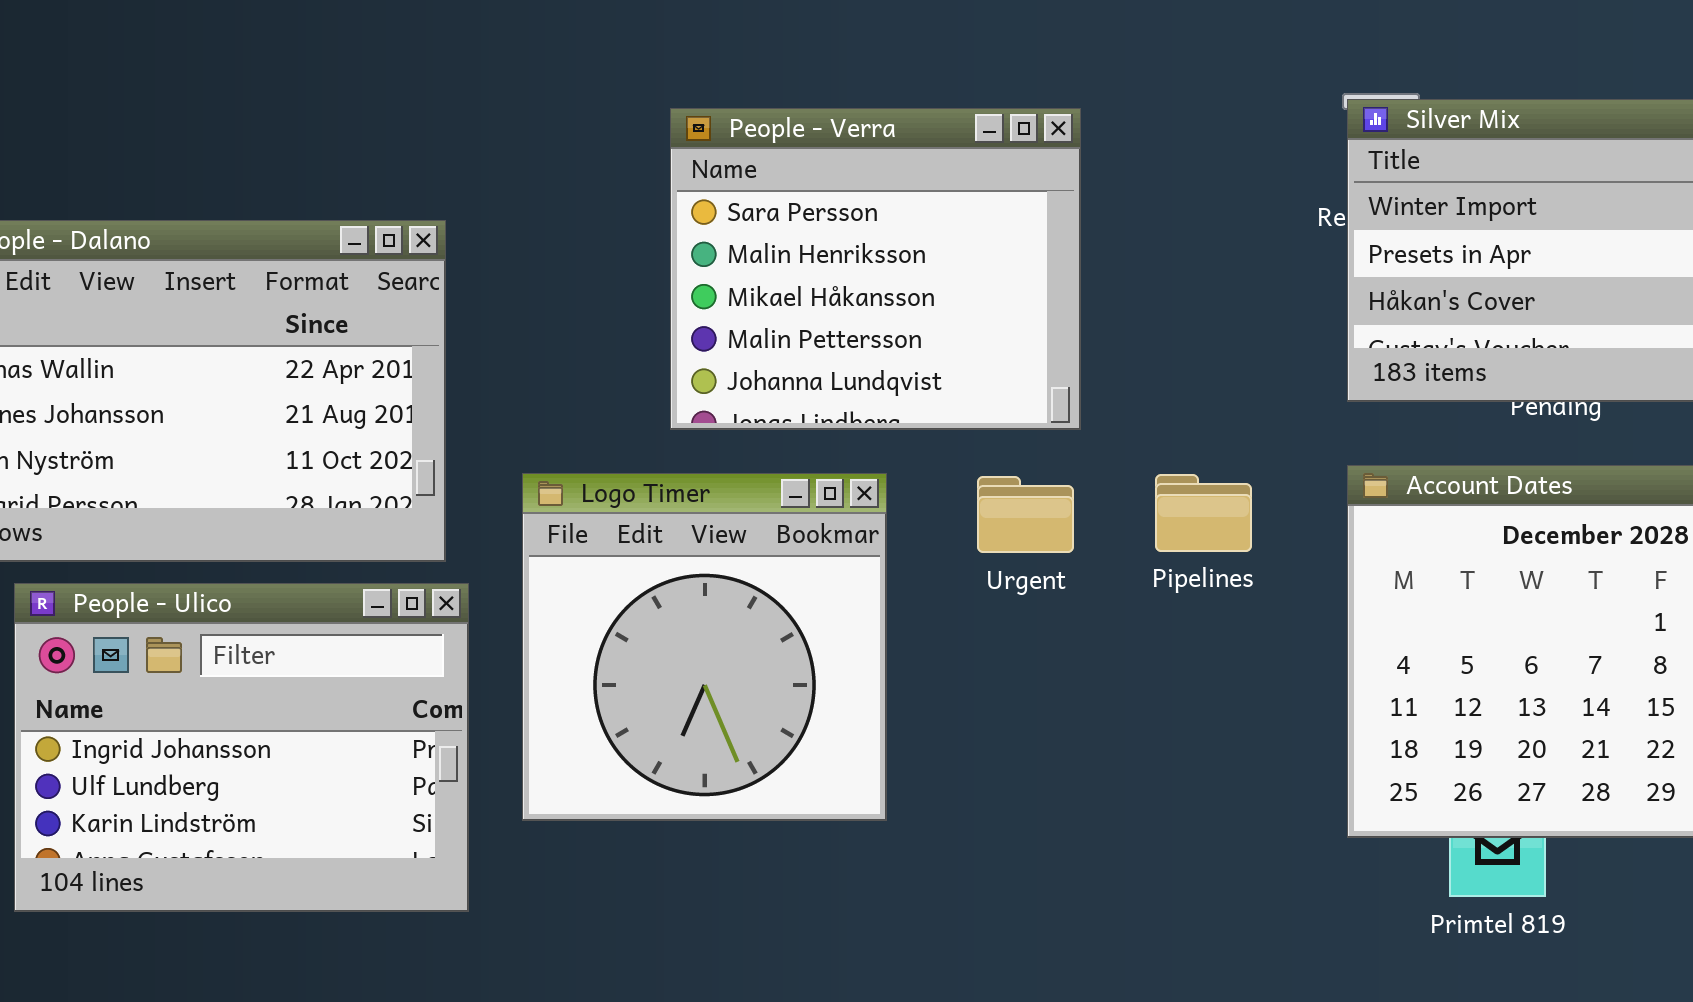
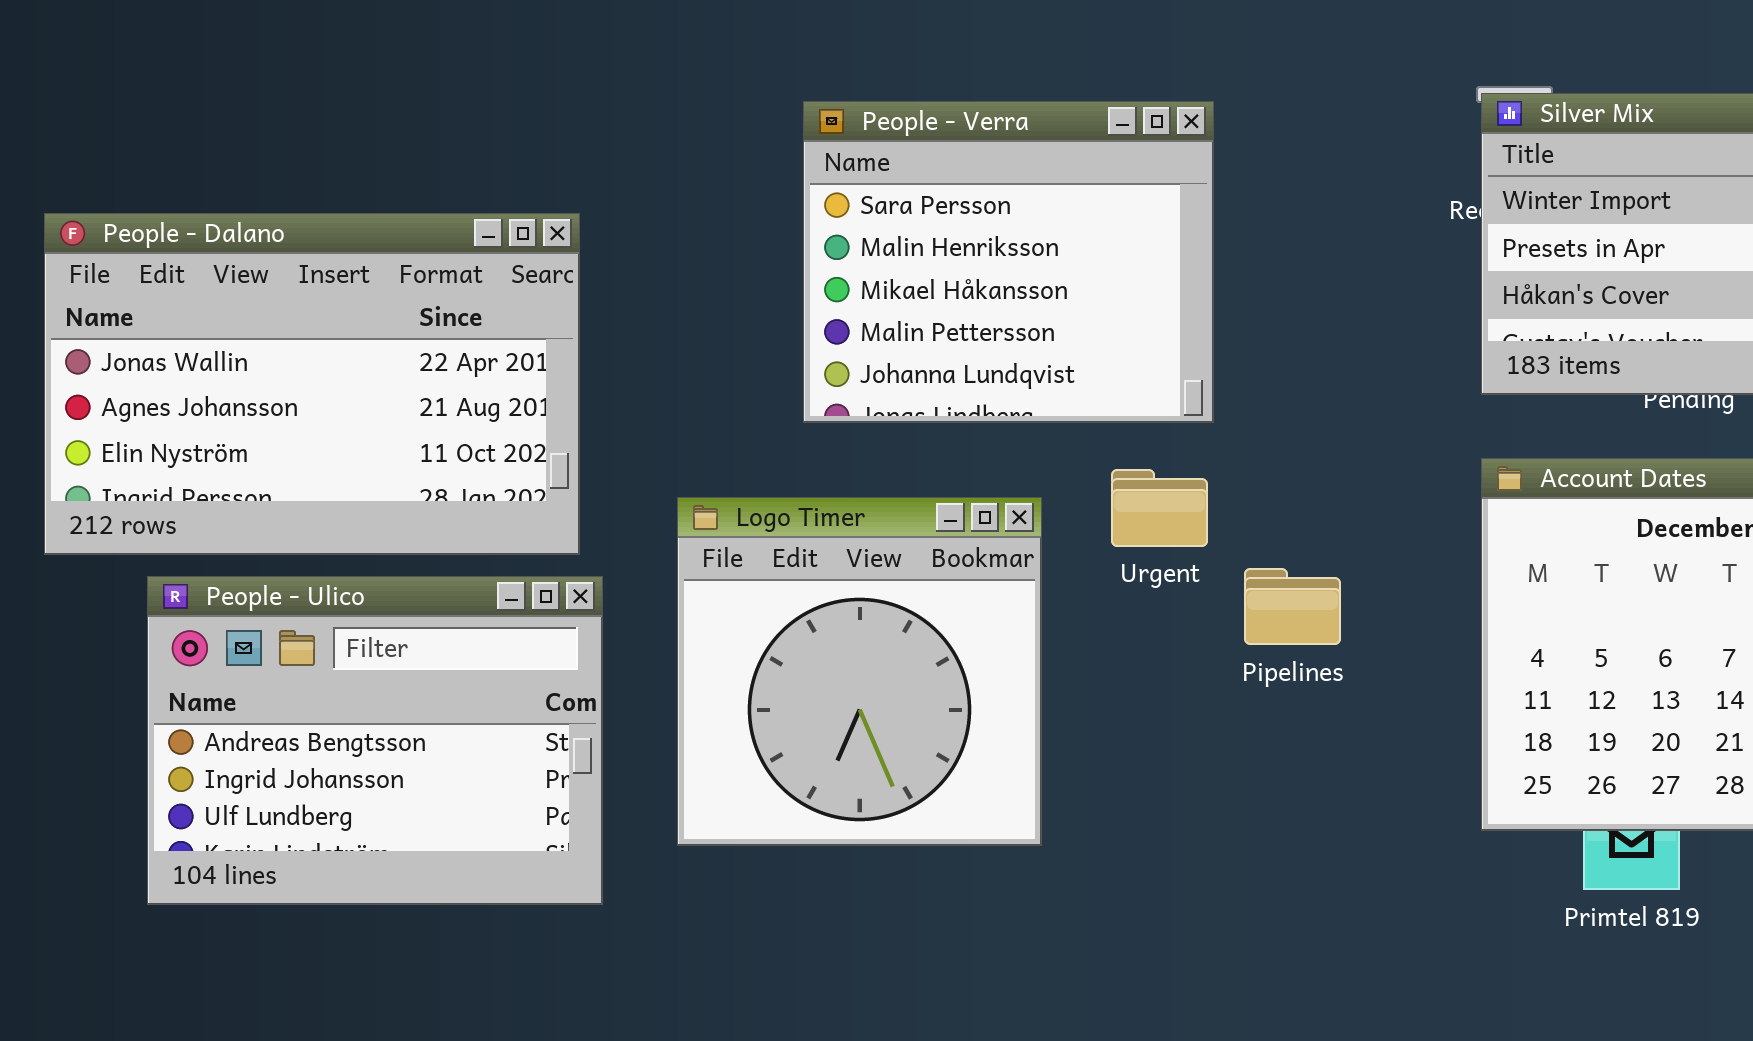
Logo Timer: [522,473,887,821] -> [677,497,1042,846], moved
Pipelines: [1155,474,1252,552] -> [1244,568,1341,645], moved
People - Ulico: [14,583,469,912] -> [147,576,603,905], scrolled up 1 row

